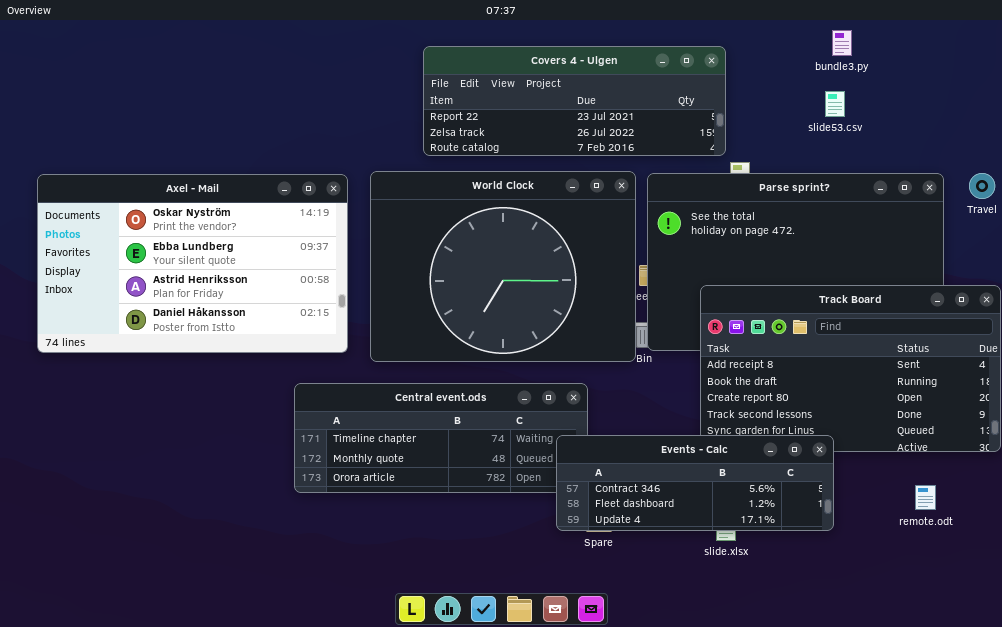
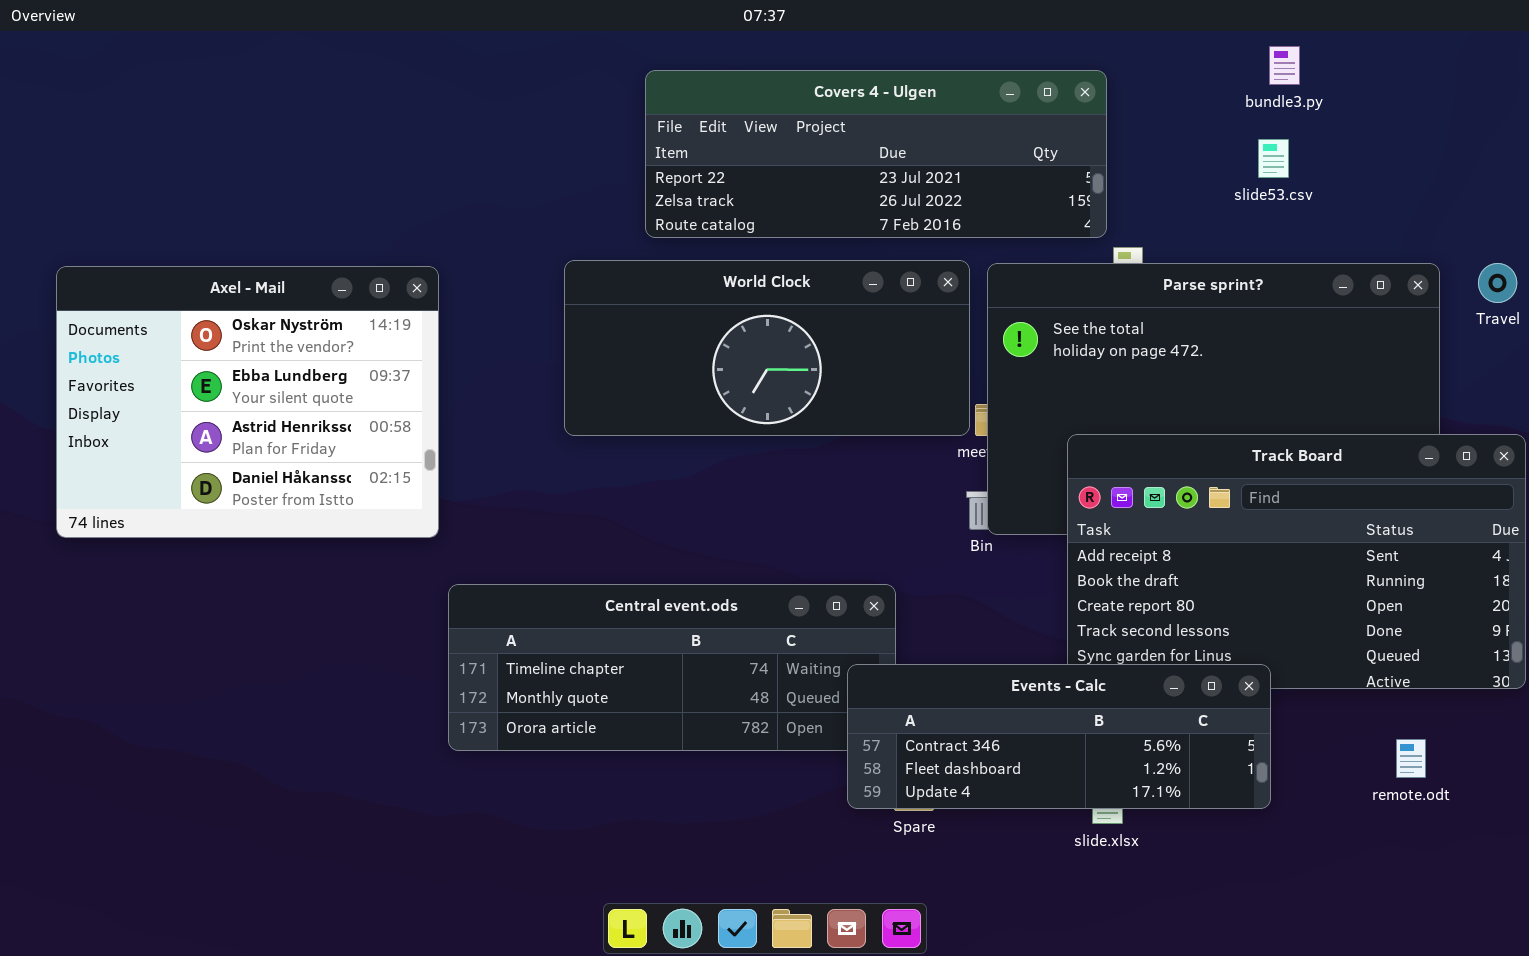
World Clock: [370,171,636,362] -> [564,260,970,436], resized
Axel - Mail: [37,174,348,353] -> [56,266,439,538], resized

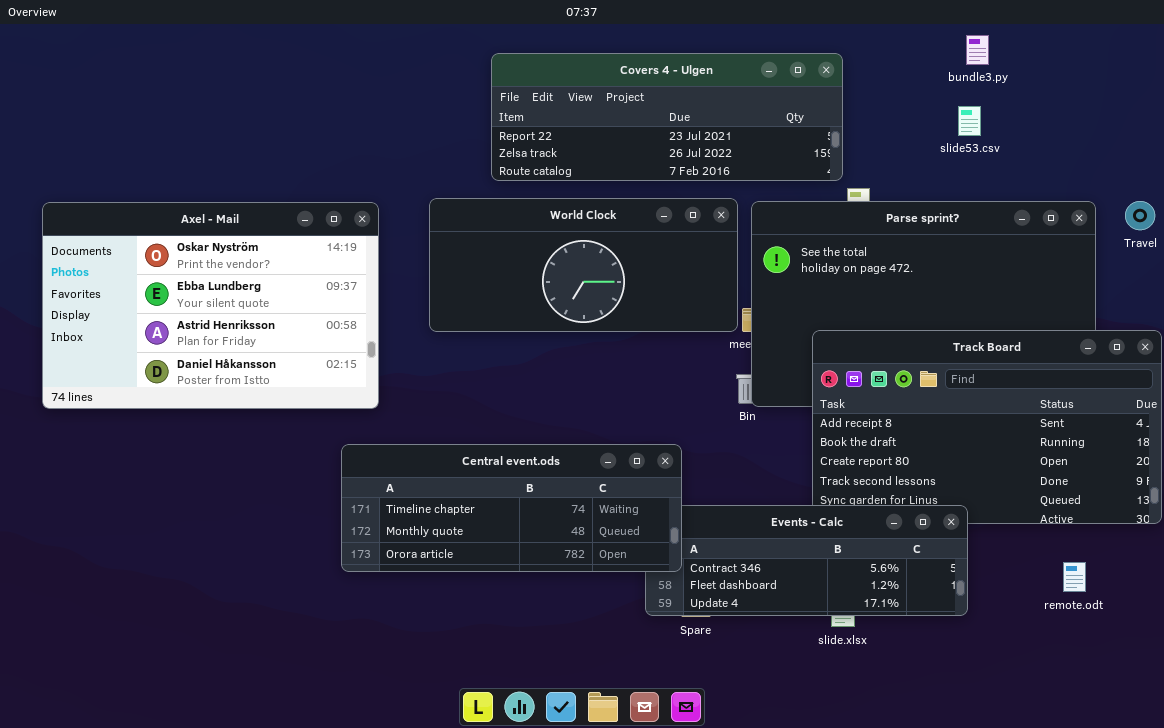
Axel - Mail: [56,266,439,538] -> [42,202,379,409], resized
Central event.ods: [448,584,896,751] -> [341,444,682,572], raised

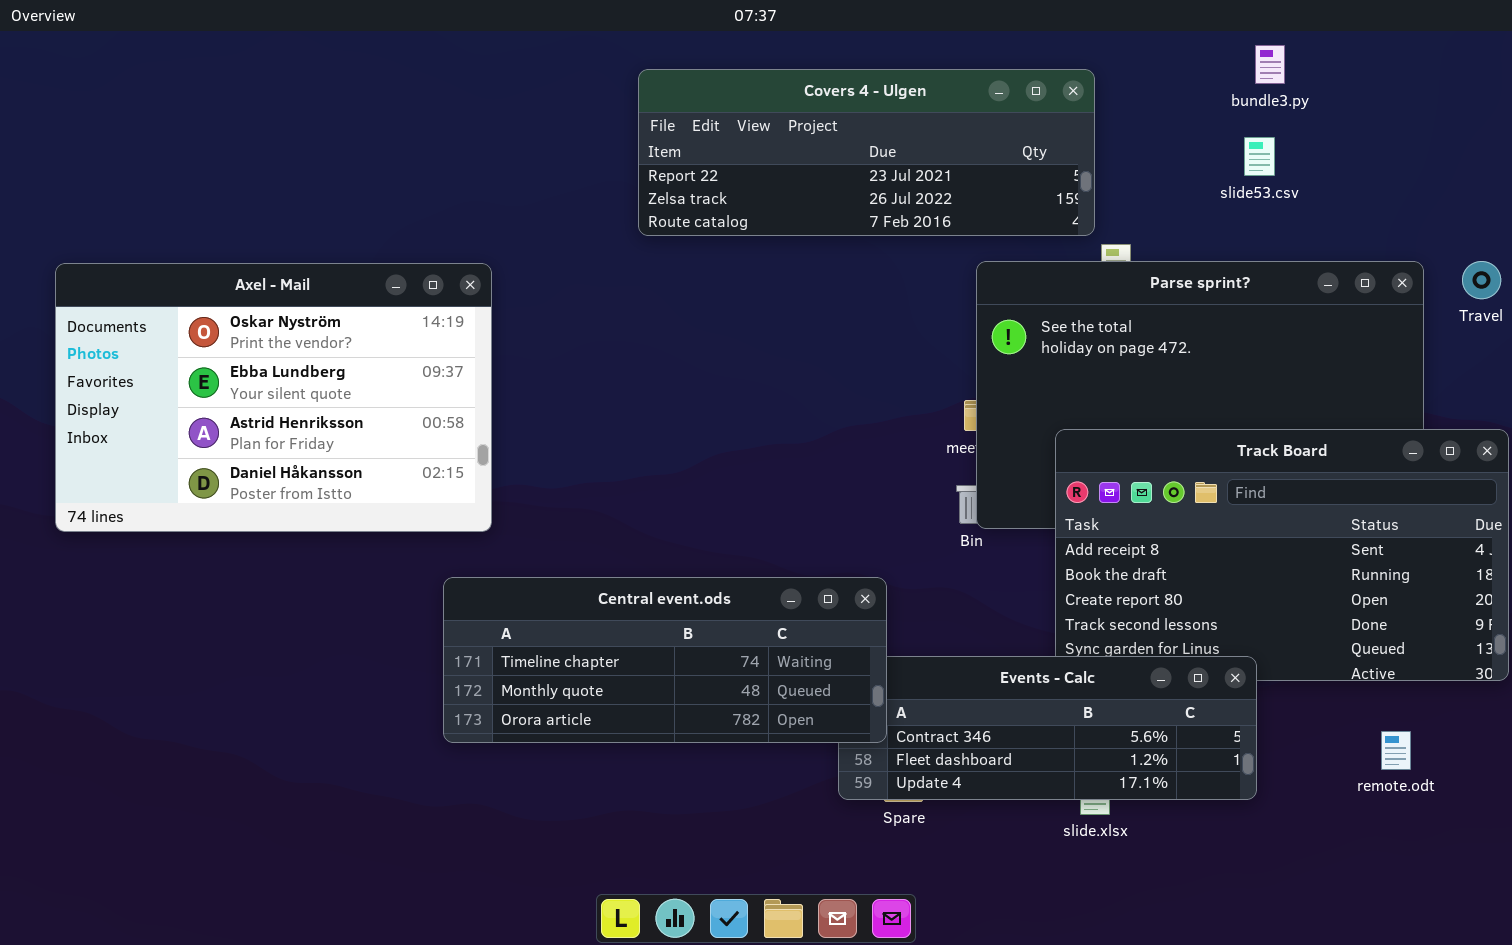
World Clock: [429,198,738,332] -> none, closed

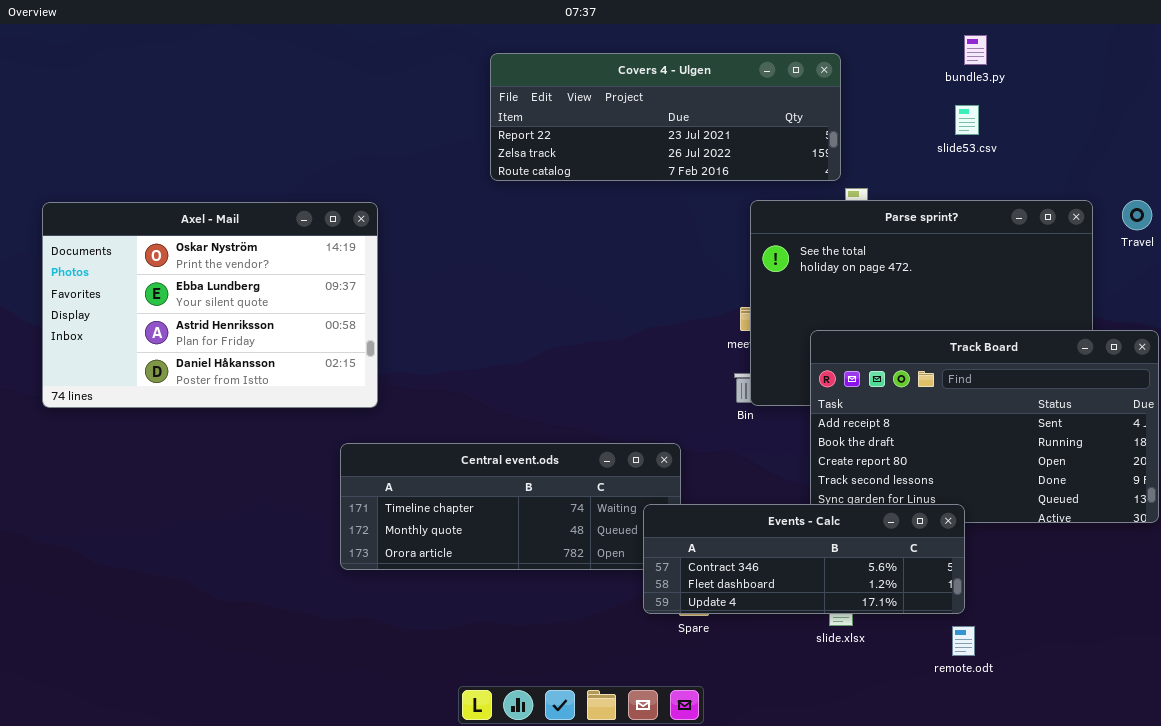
Events - Calc: [838,656,1257,800] -> [643,504,965,614], raised
remote.odt: [1381,731,1411,770] -> [952,626,975,656], moved

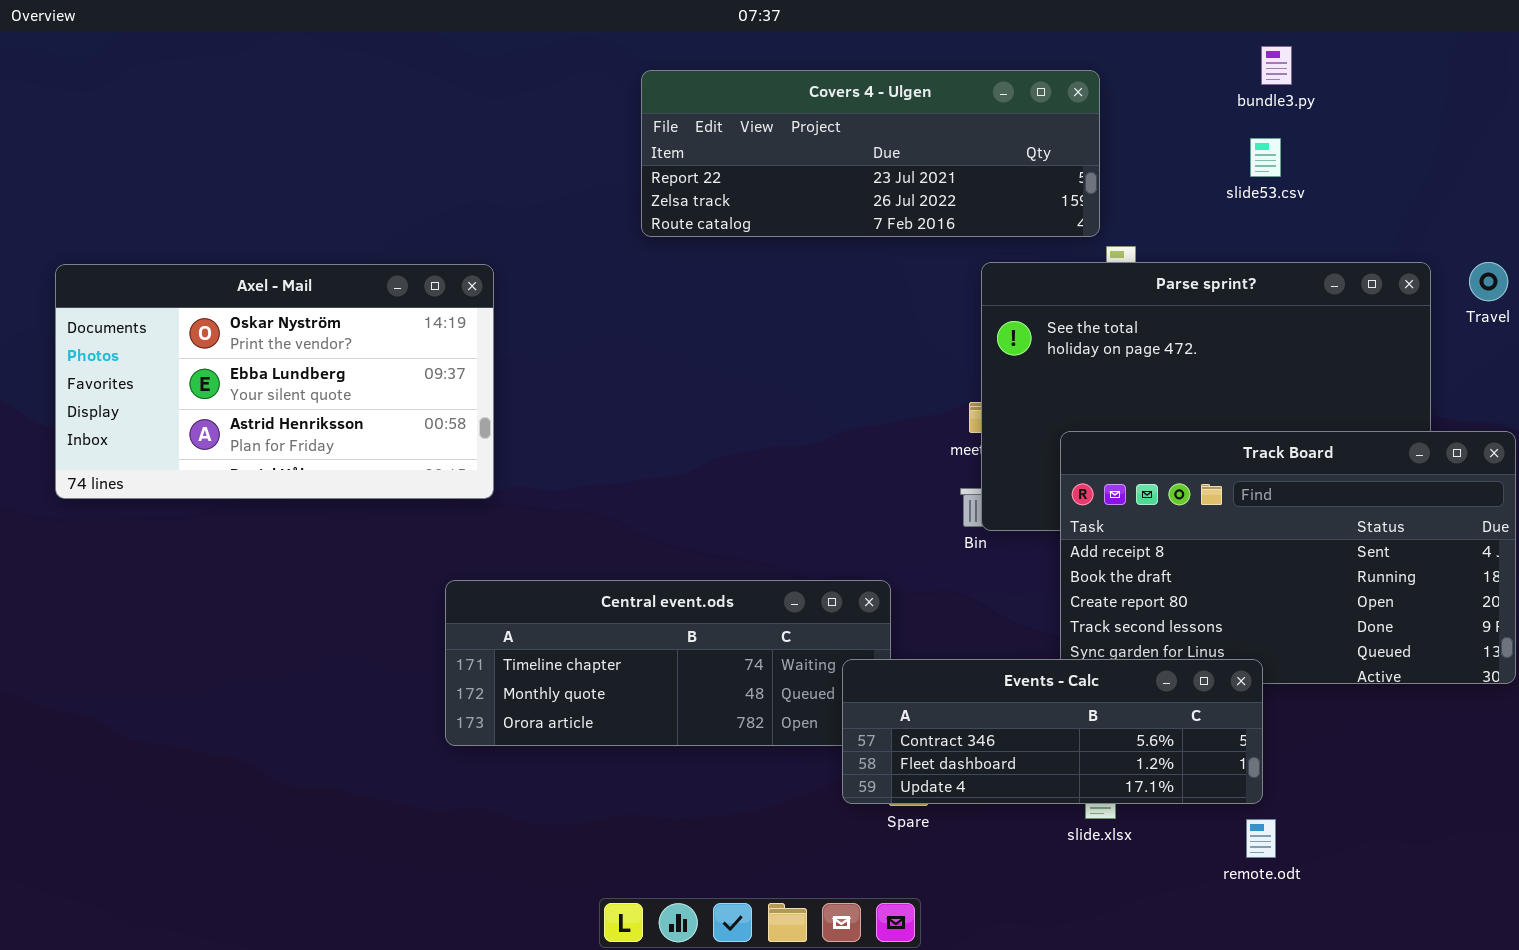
Axel - Mail: [42,202,378,408] -> [55,264,494,499], resized

